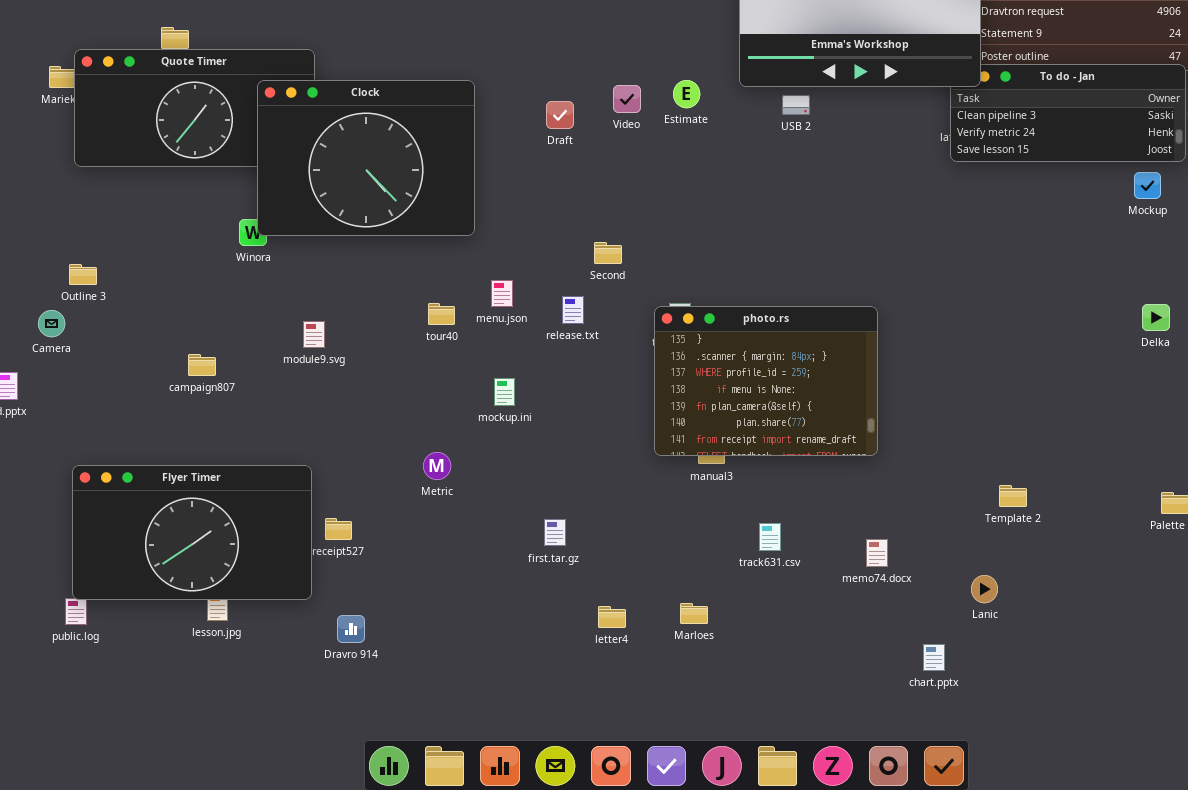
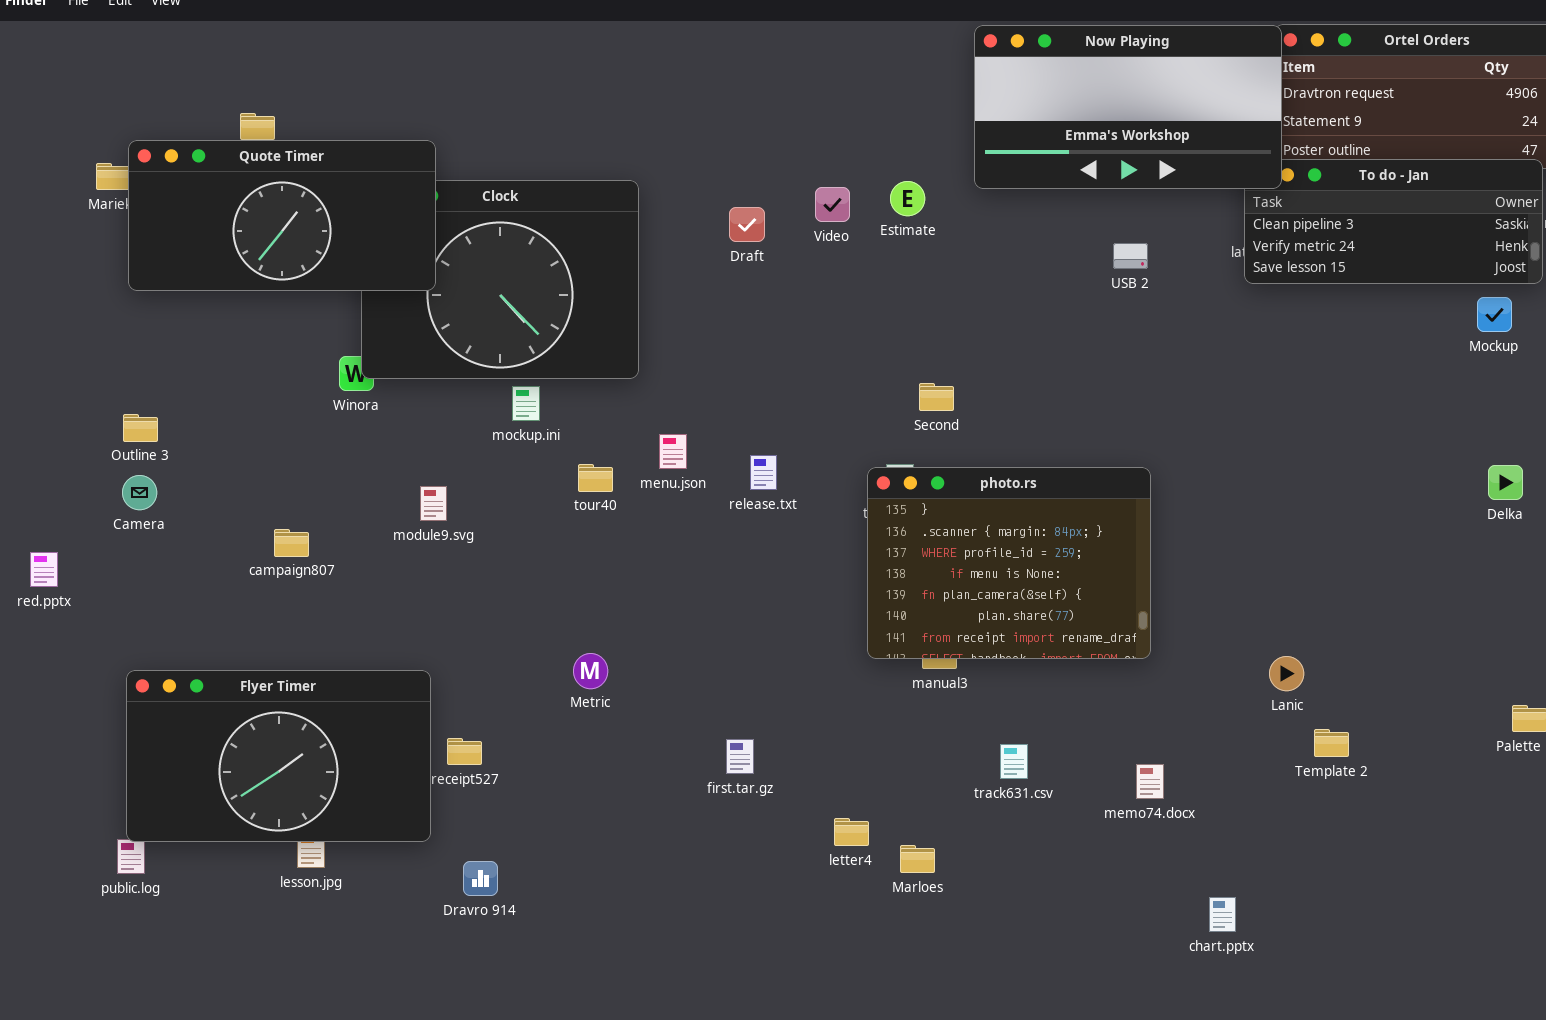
Quote Timer: [74,49,315,167] -> [128,140,436,291], raised
USB 2: [782,95,810,115] -> [1113,243,1148,269], moved
Second: [594,242,622,264] -> [919,383,954,411], moved
Camera: [38,310,65,337] -> [122,475,157,510], moved
mockup.ini: [494,378,515,406] -> [512,386,540,421], moved
Template 2: [999,485,1027,507] -> [1314,729,1349,757], moved
Lanic: [971,575,998,603] -> [1269,656,1304,691], moved
letter4: [598,606,626,628] -> [834,818,869,846], moved

